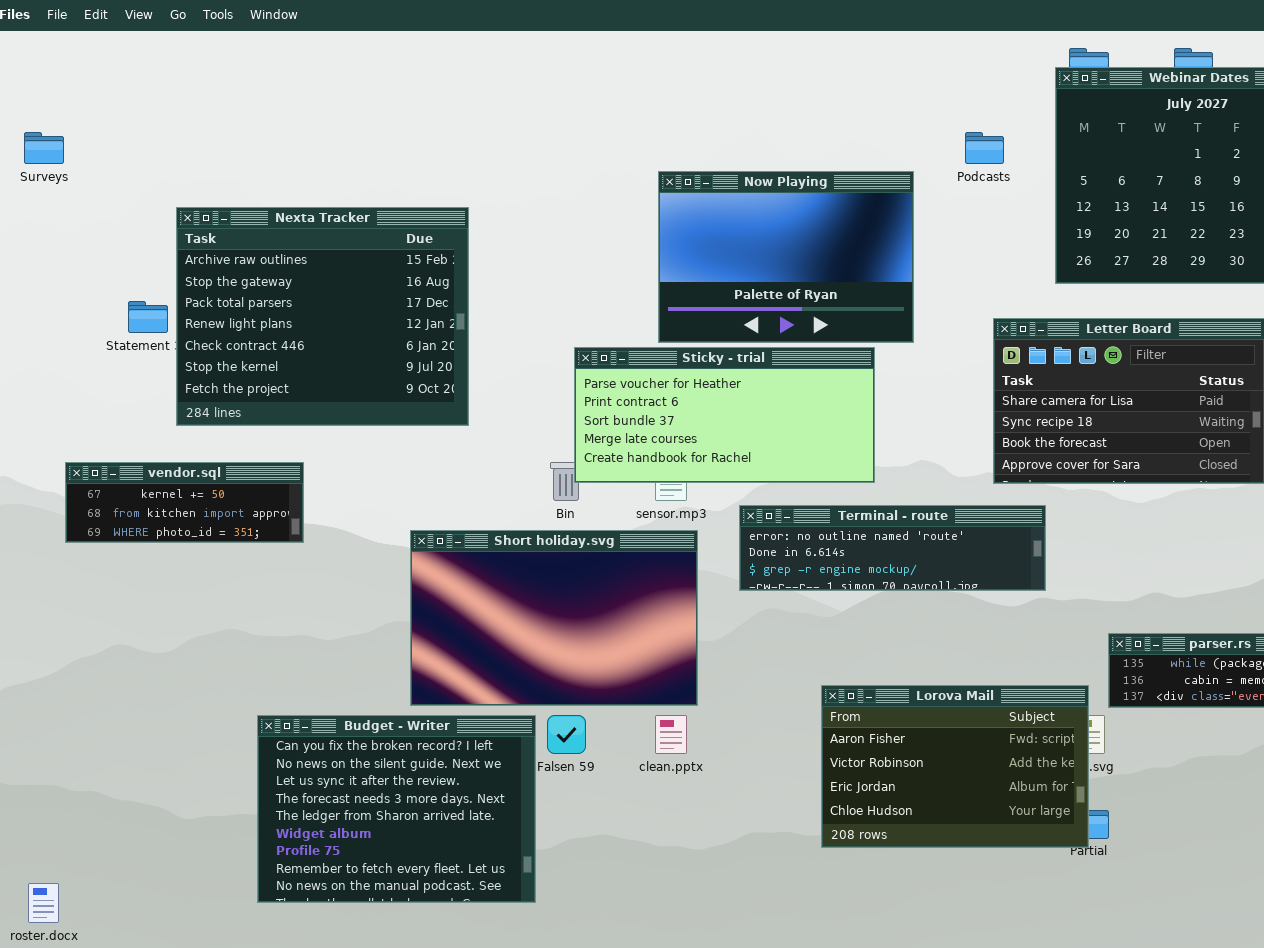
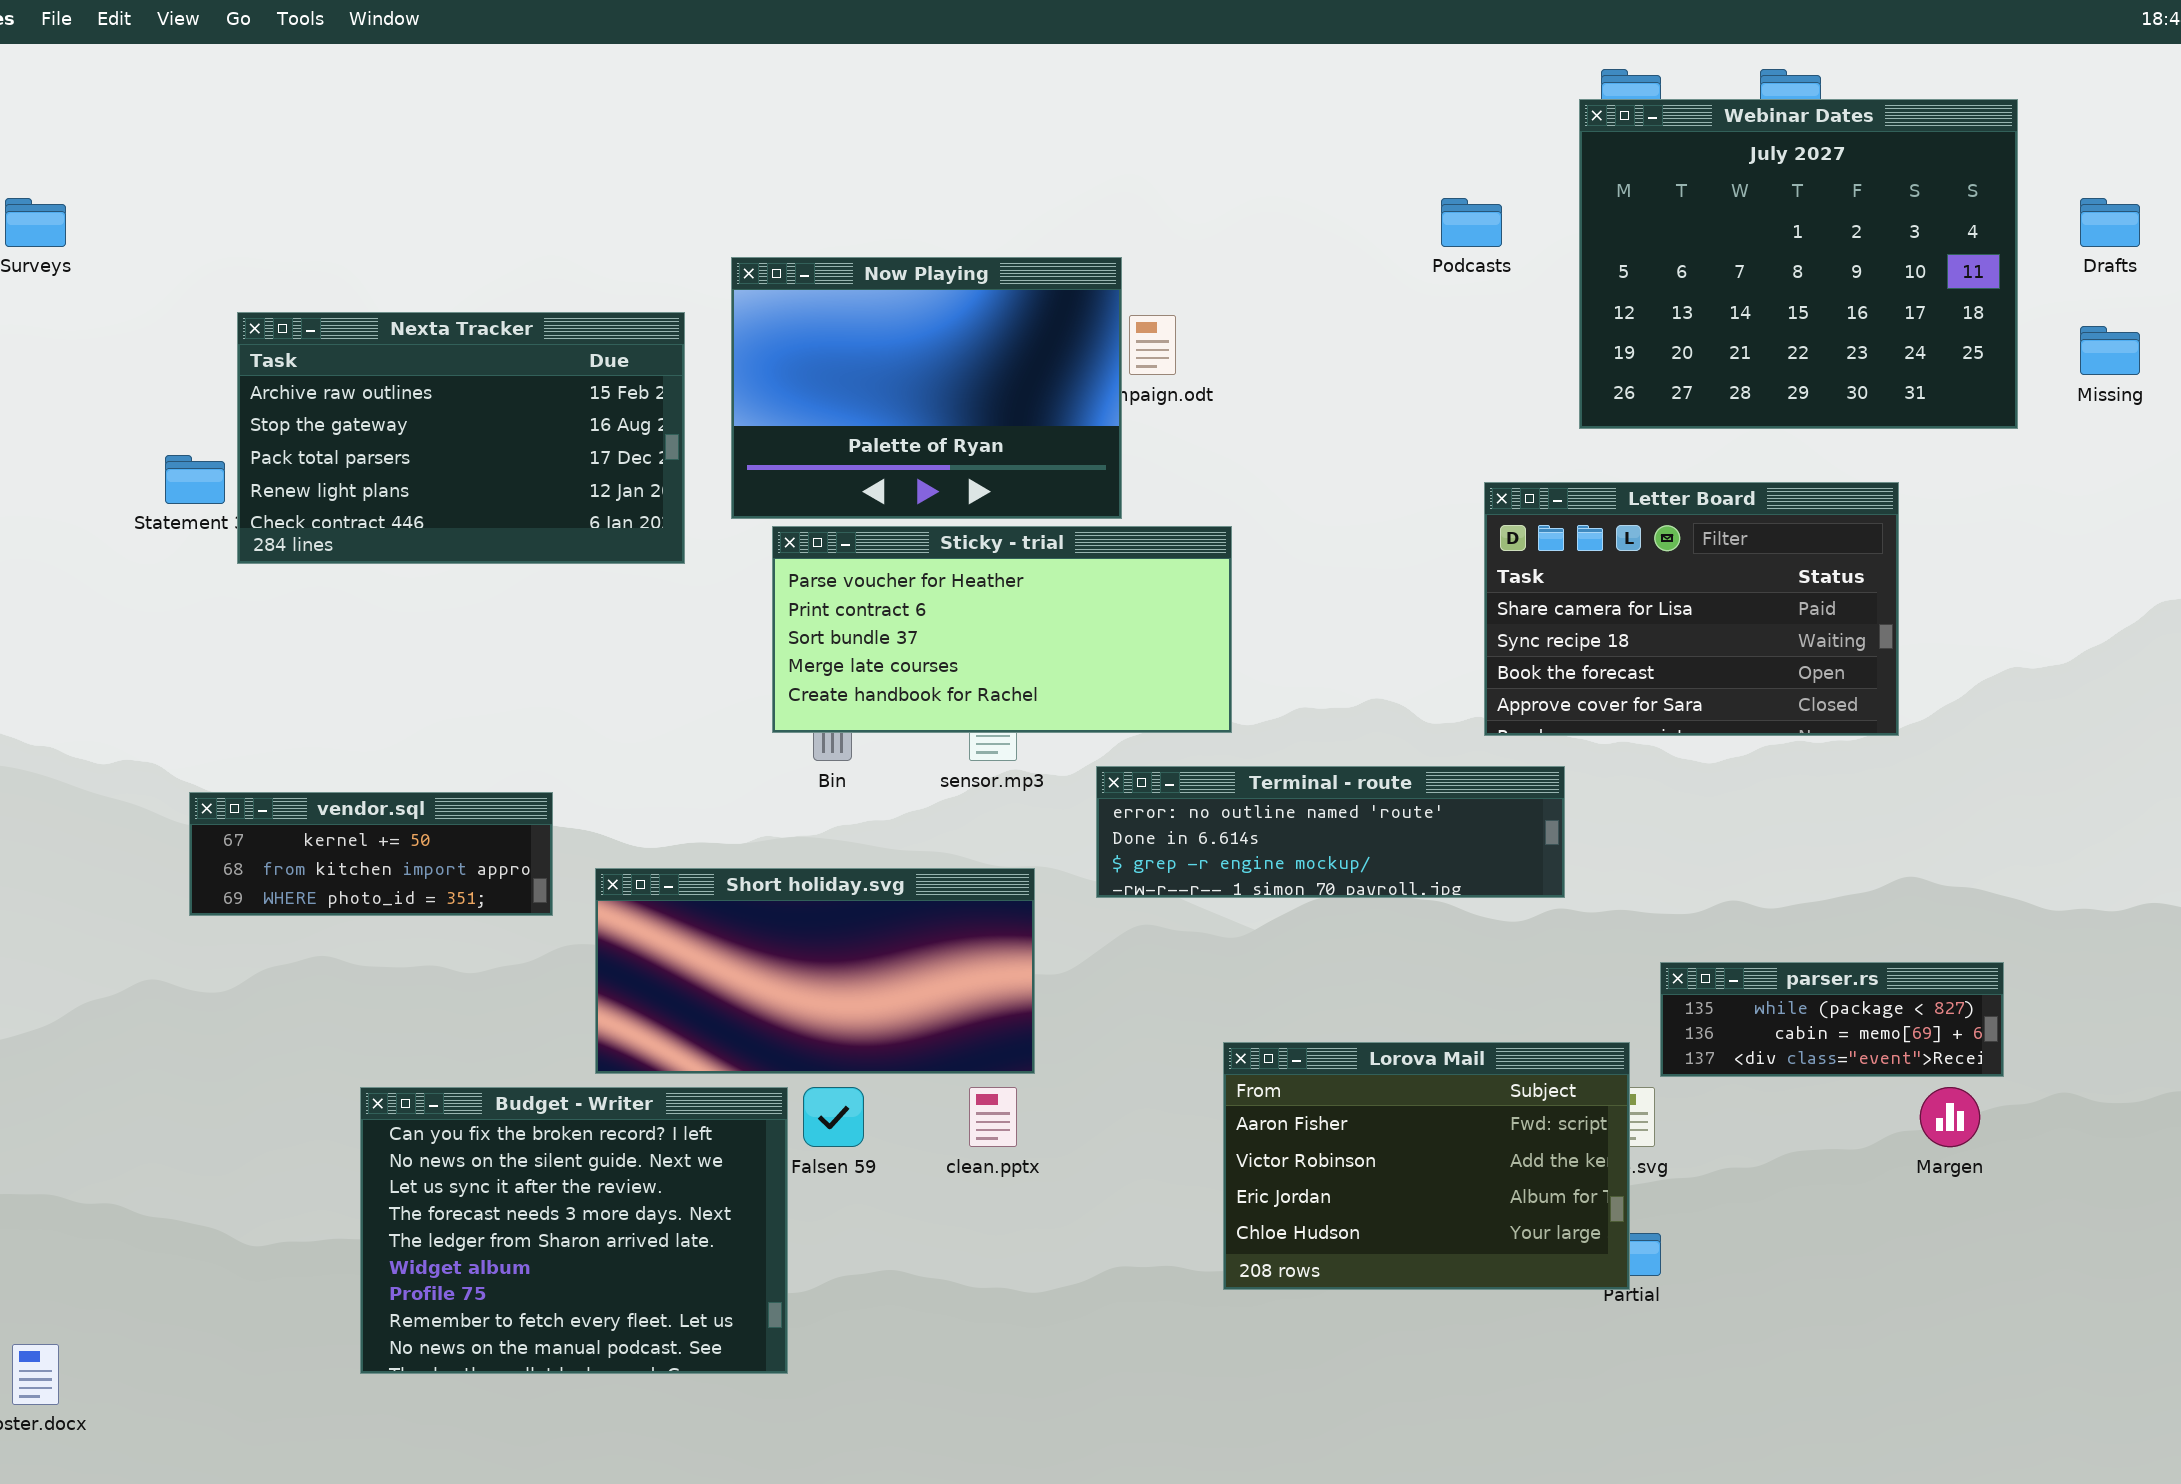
Now Playing: [658,171,914,343] -> [731,257,1122,519], moved
Nexta Tracker: [176,207,469,426] -> [237,312,685,564], resized
Sticky - trial: [574,347,875,483] -> [772,526,1232,733], moved
vendor.sql: [65,462,304,543] -> [189,792,553,916], moved
Short holiday.svg: [410,530,698,706] -> [595,868,1035,1074], resized

